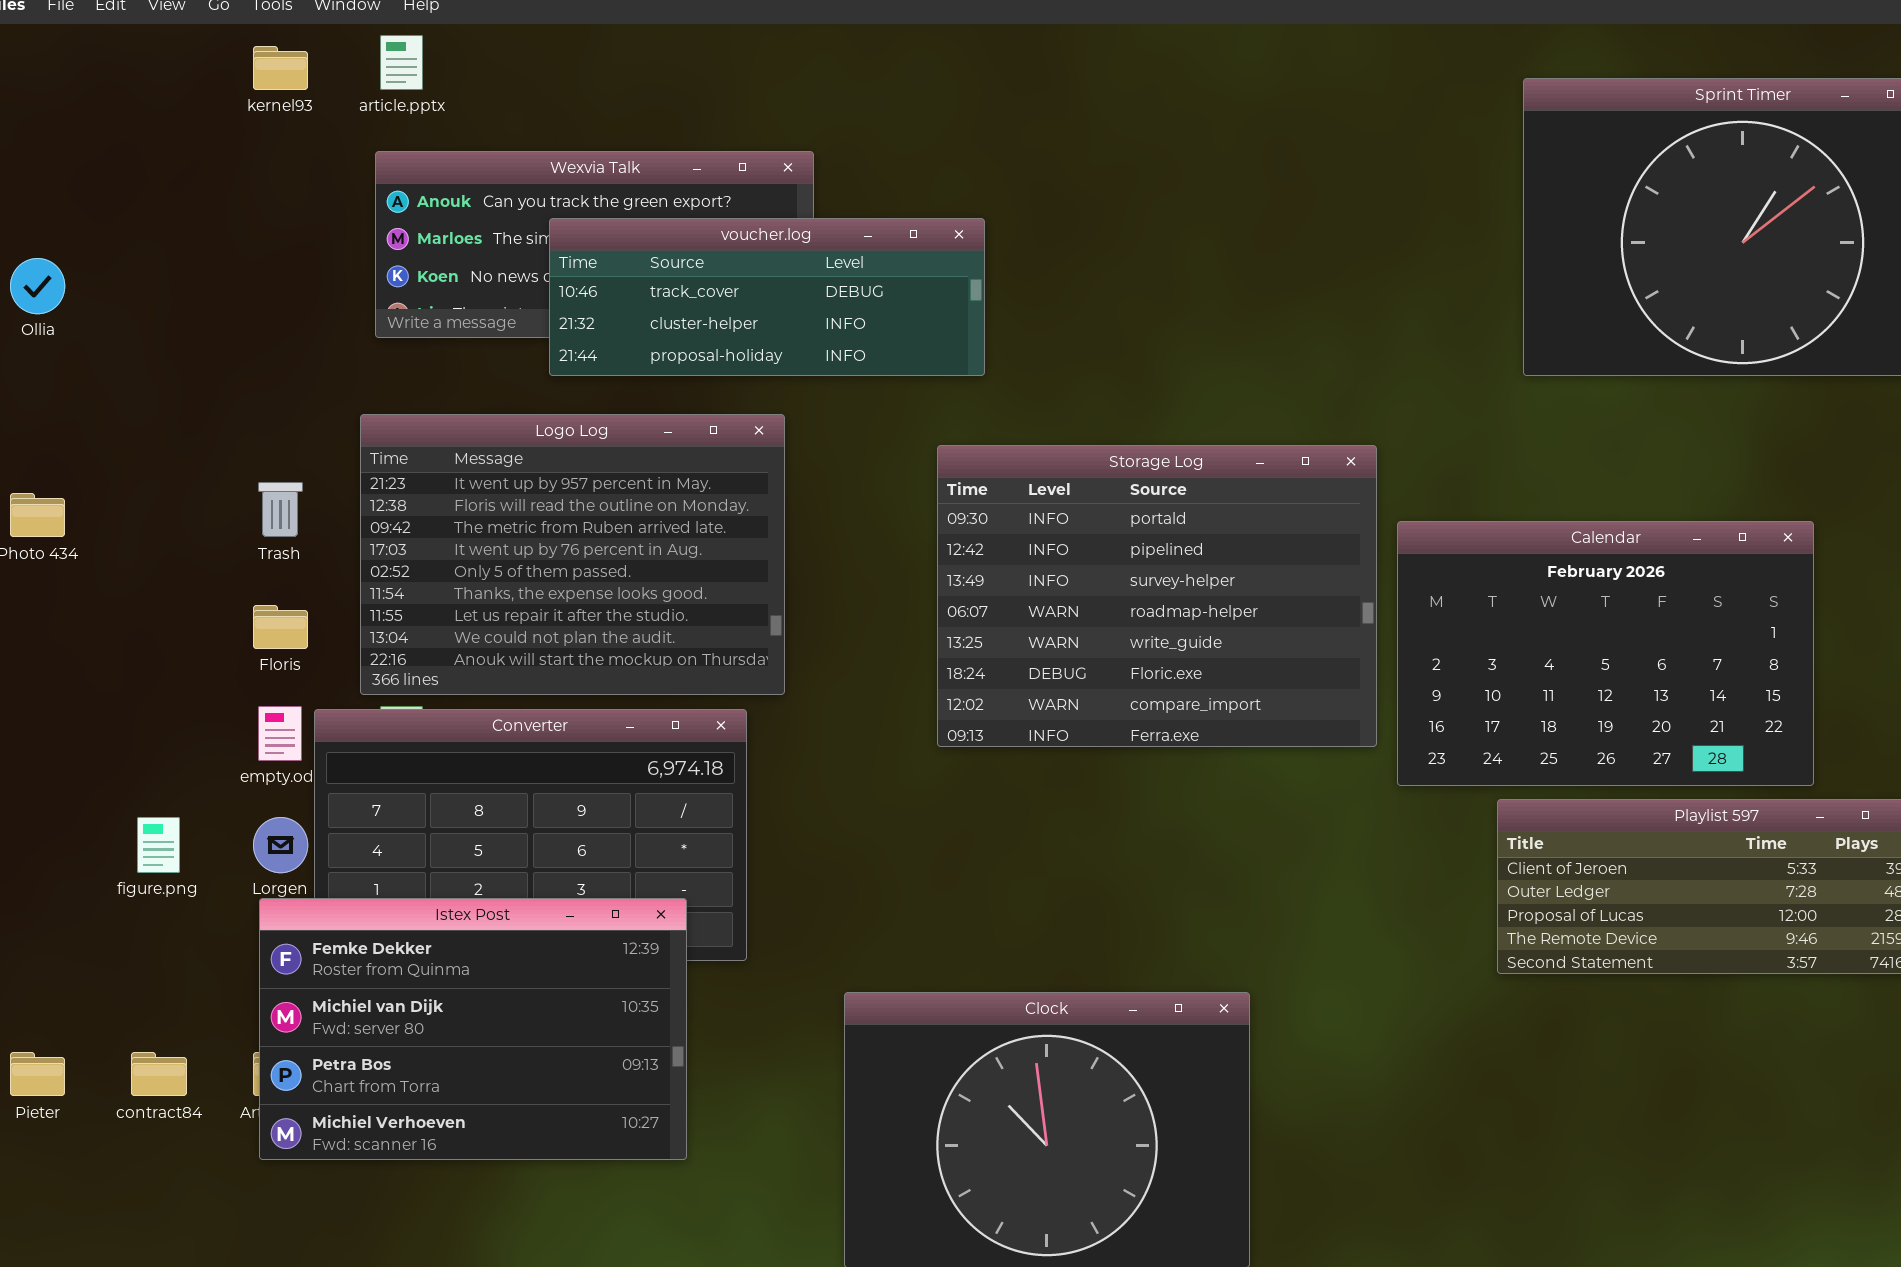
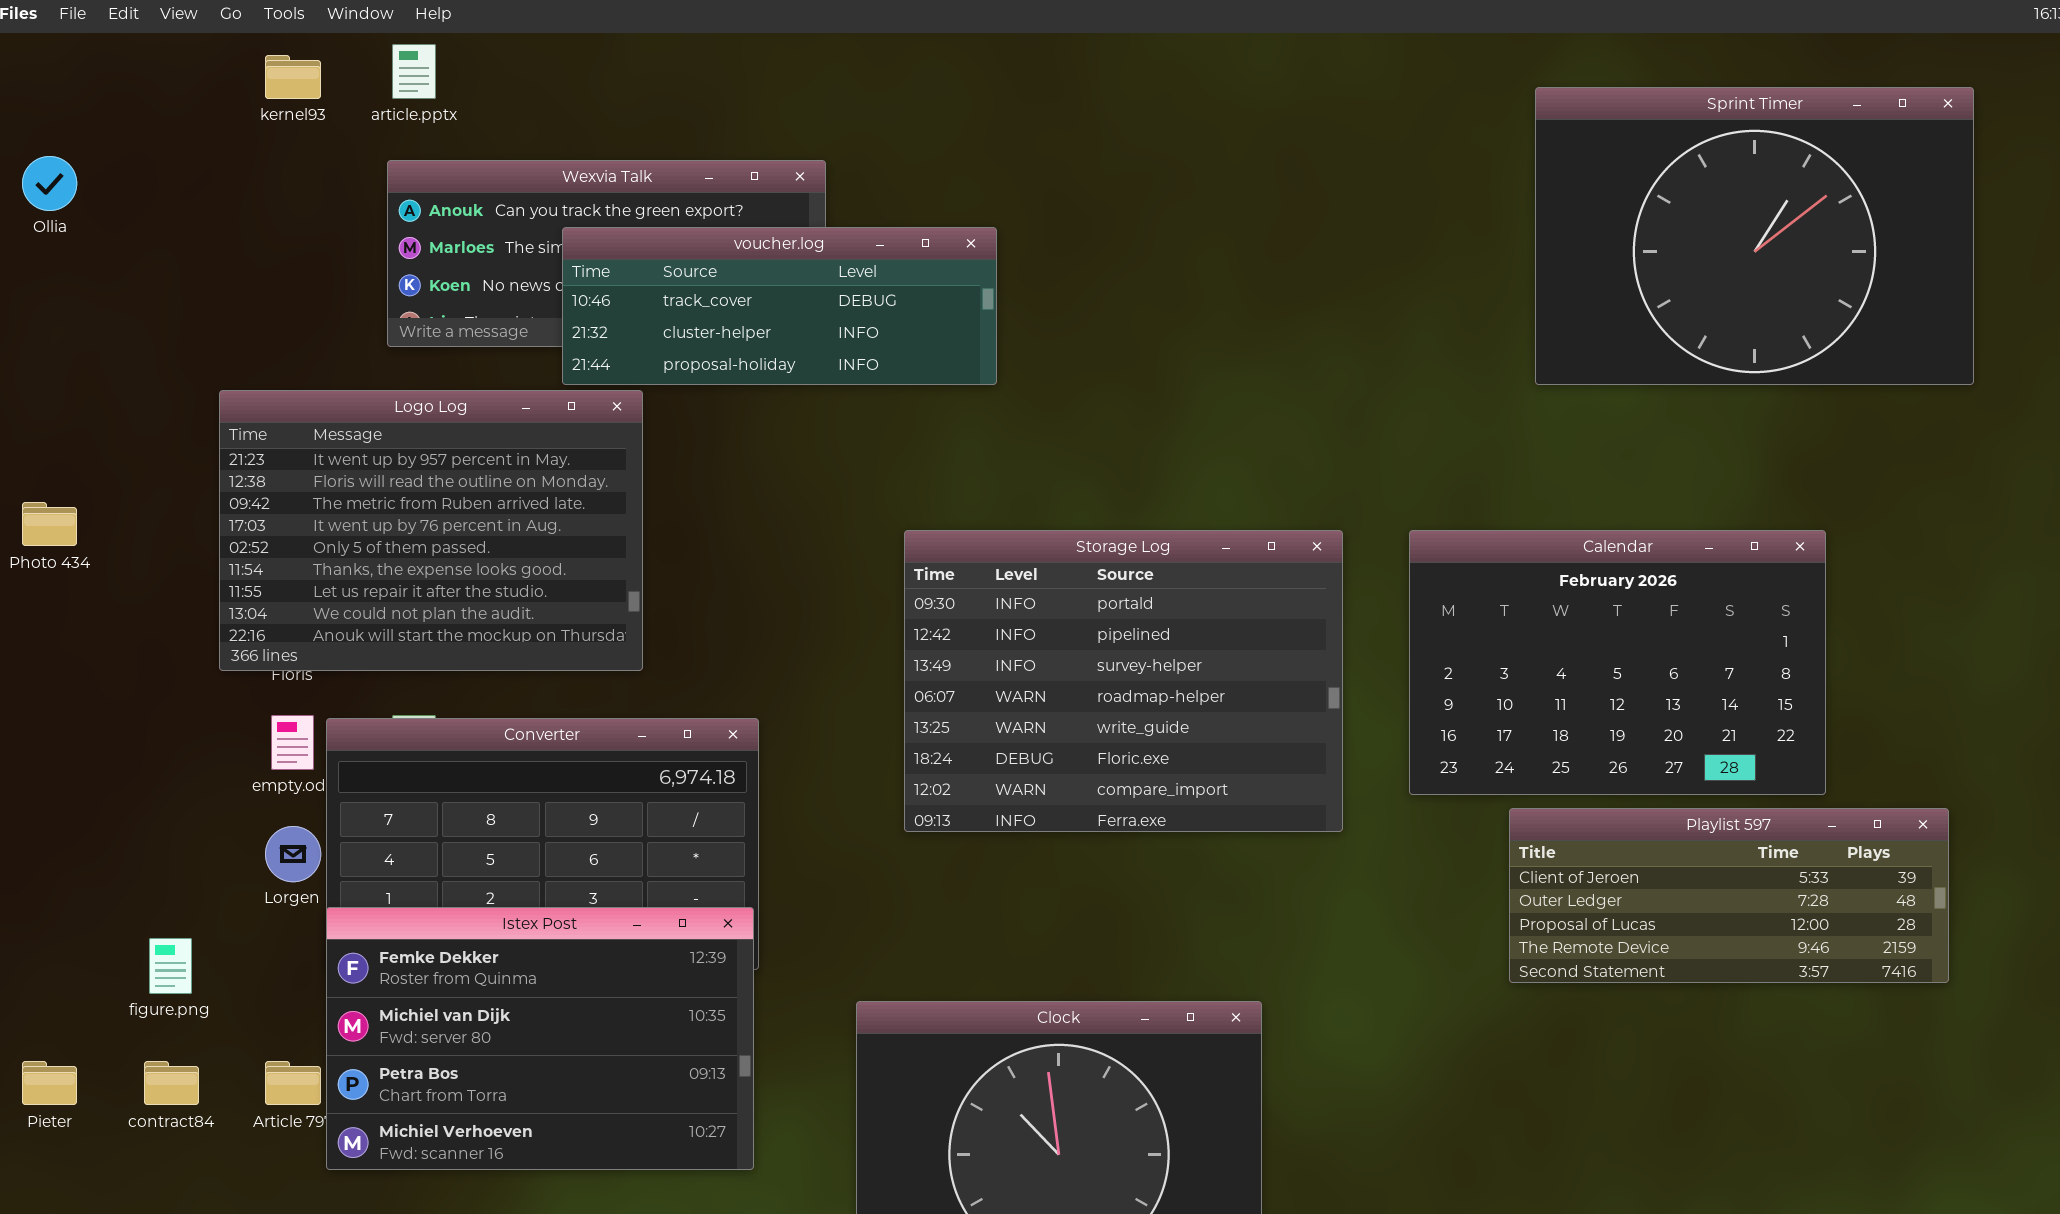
Ollia: [10,258,65,314] -> [22,156,77,211], moved
Logo Log: [360,414,785,695] -> [219,390,643,671], moved
Storage Log: [937,445,1377,747] -> [904,530,1343,832], moved
figure.png: [137,817,180,873] -> [149,938,192,994], moved
Istex Post: [259,898,687,1160] -> [326,907,754,1170], moved

